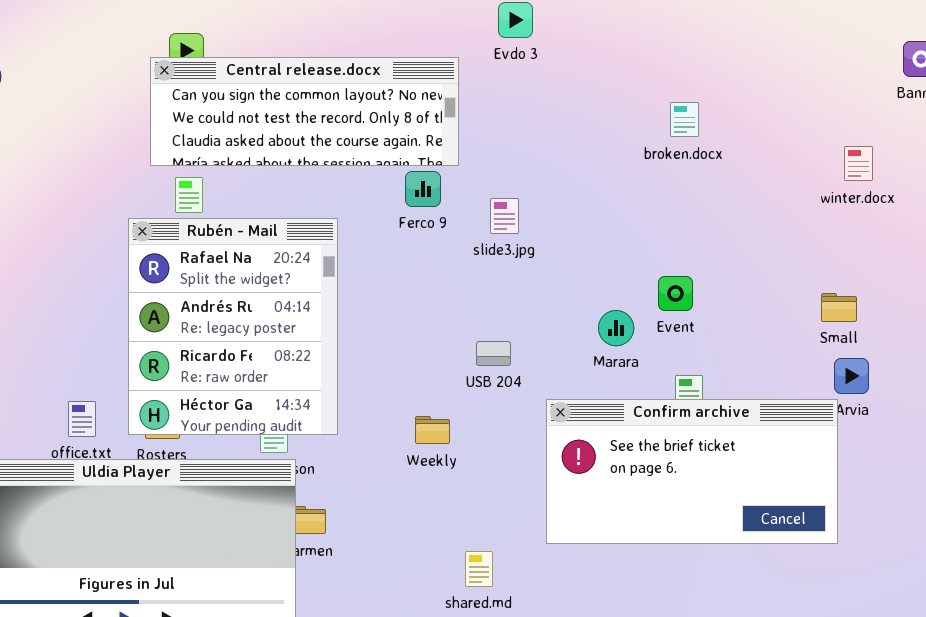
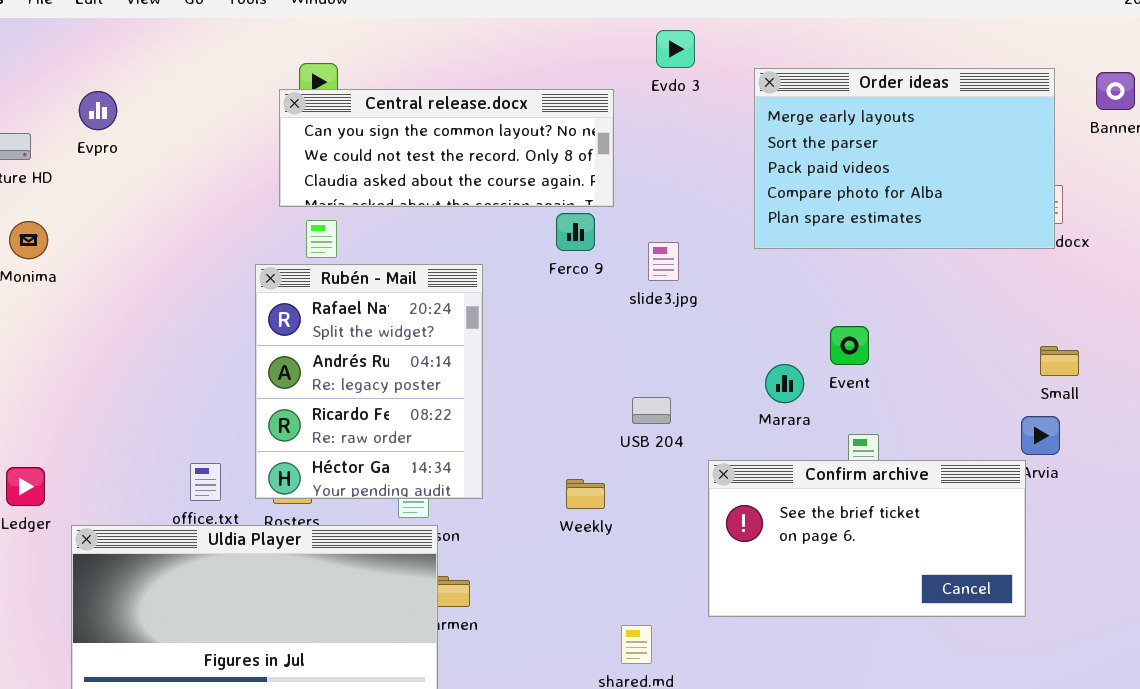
Order ideas: none -> [754,68,1055,249], opened
Small: [821,293,857,322] -> [1040,346,1079,376], moved

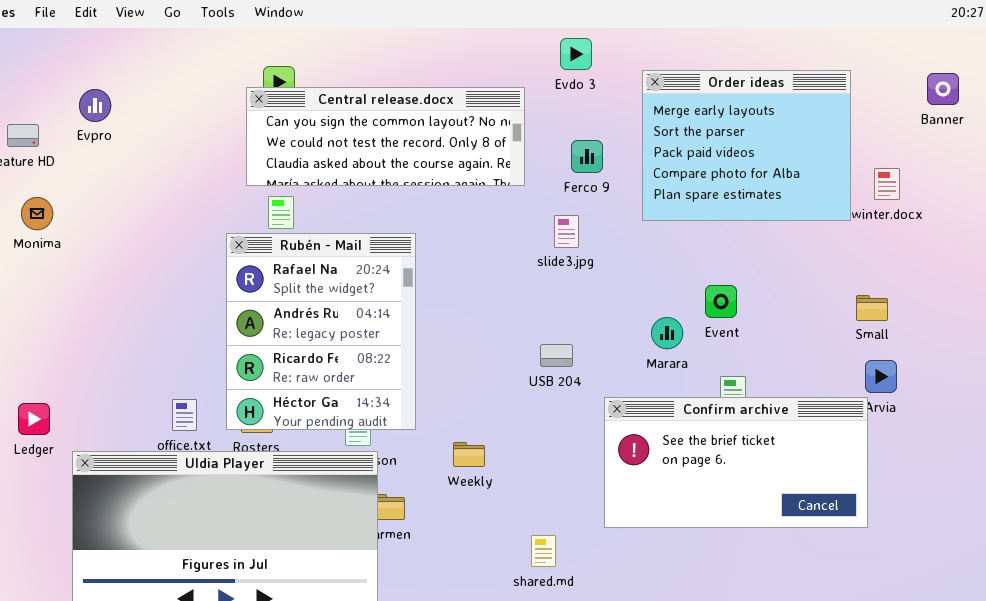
Order ideas: [754,68,1055,249] -> [642,70,851,221], resized
Ferco 9: [556,213,595,251] -> [571,140,603,173], moved
Small: [1040,346,1079,376] -> [856,295,888,321], moved
Weekly: [566,479,605,509] -> [453,442,485,467], moved

